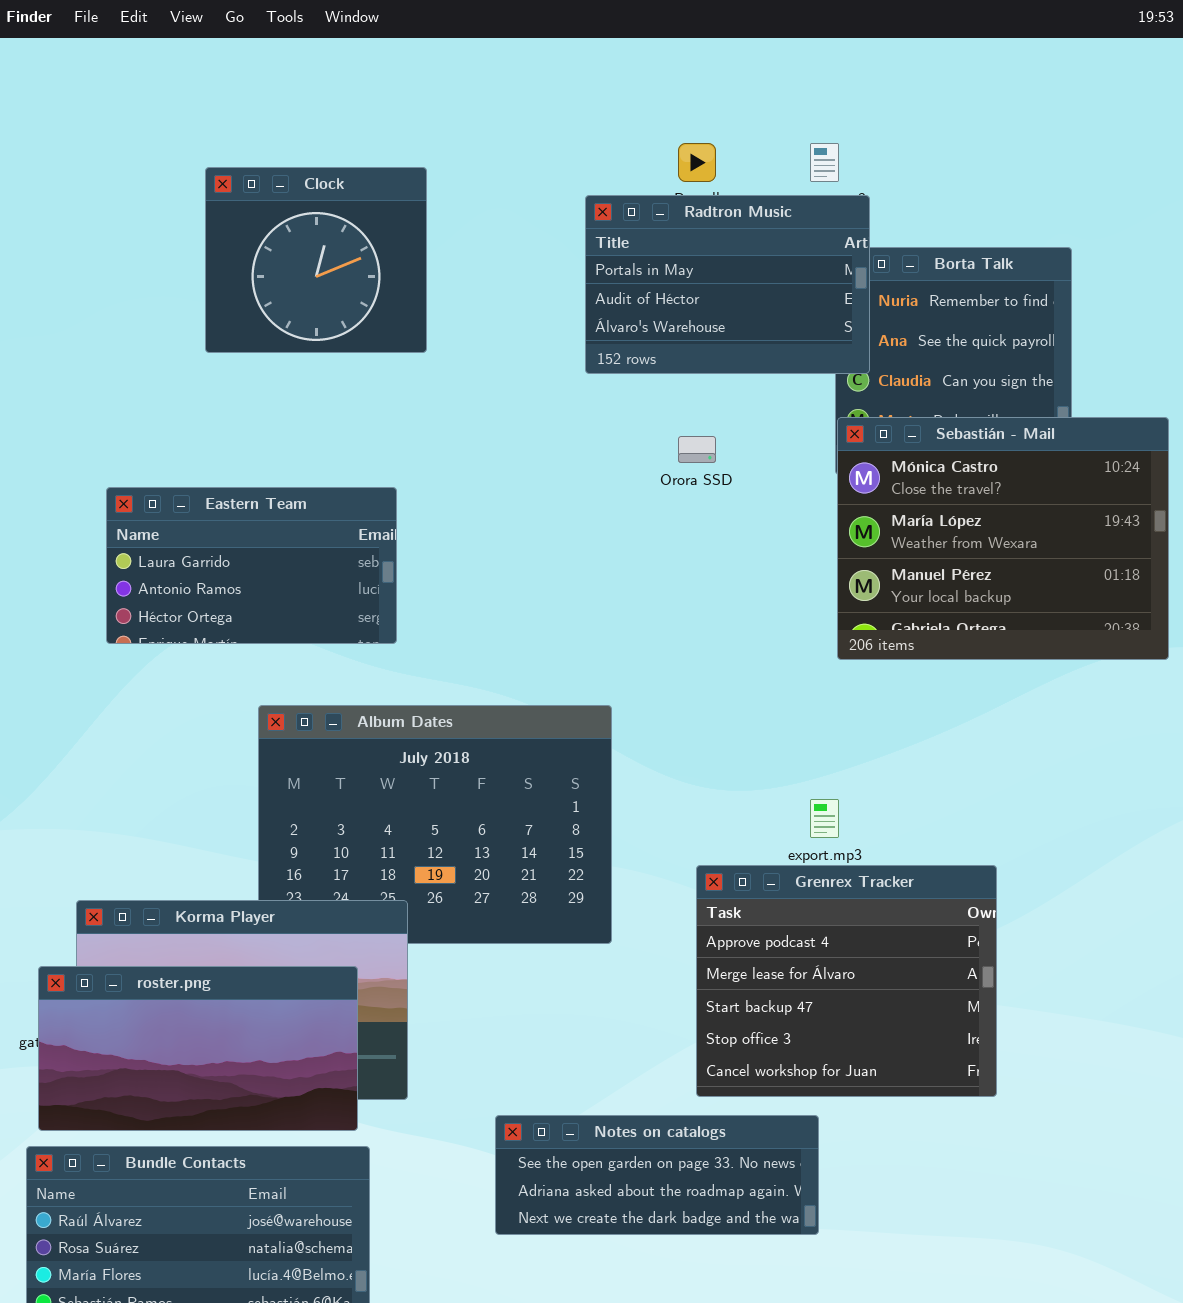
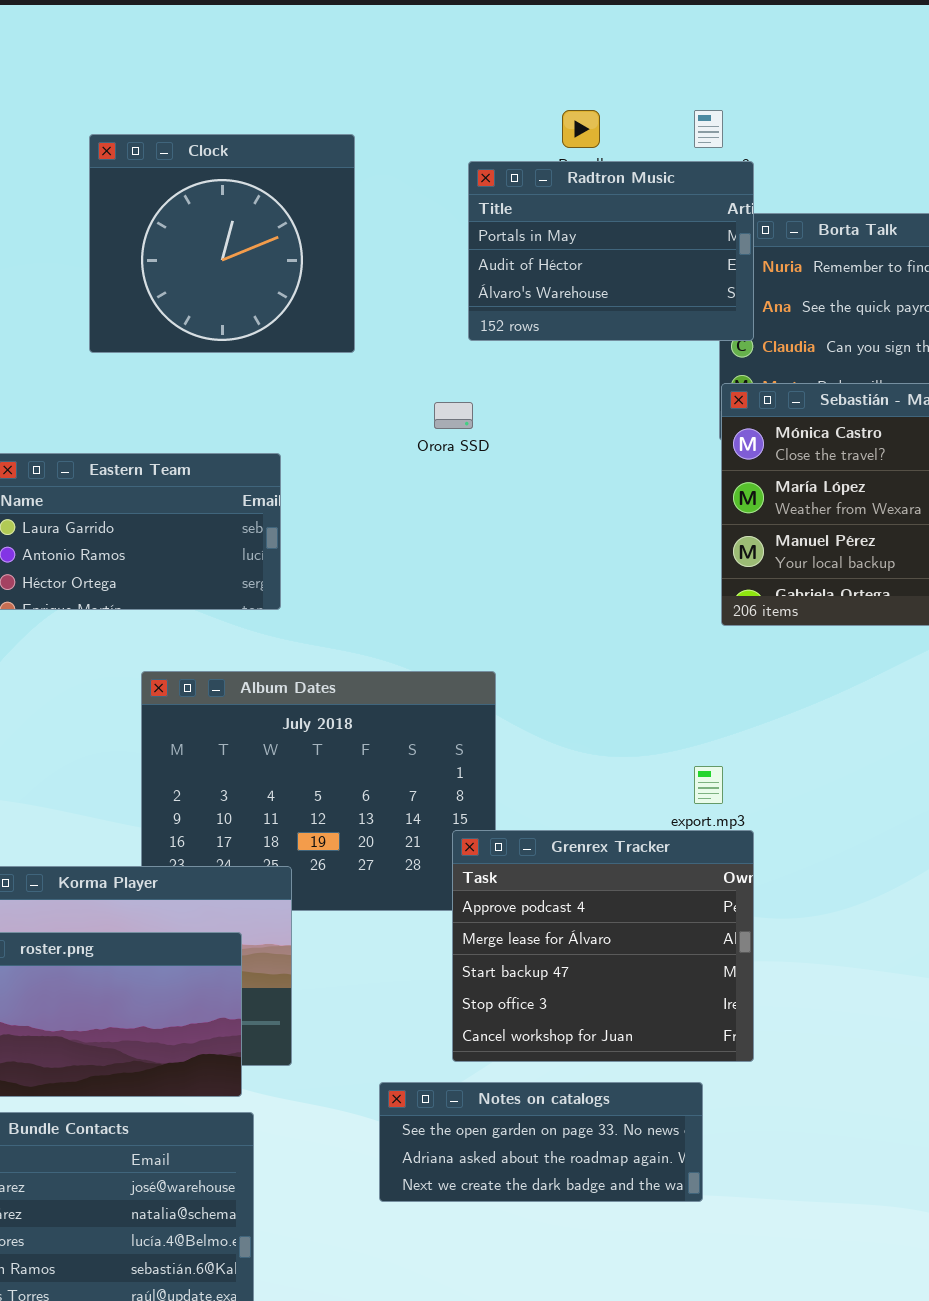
Clock: [205,167,427,353] -> [89,134,355,353], resized
Orora SSD: [678,436,716,463] -> [434,402,473,429], moved
Grenrex Tracker: [696,865,997,1097] -> [452,830,754,1062], moved

